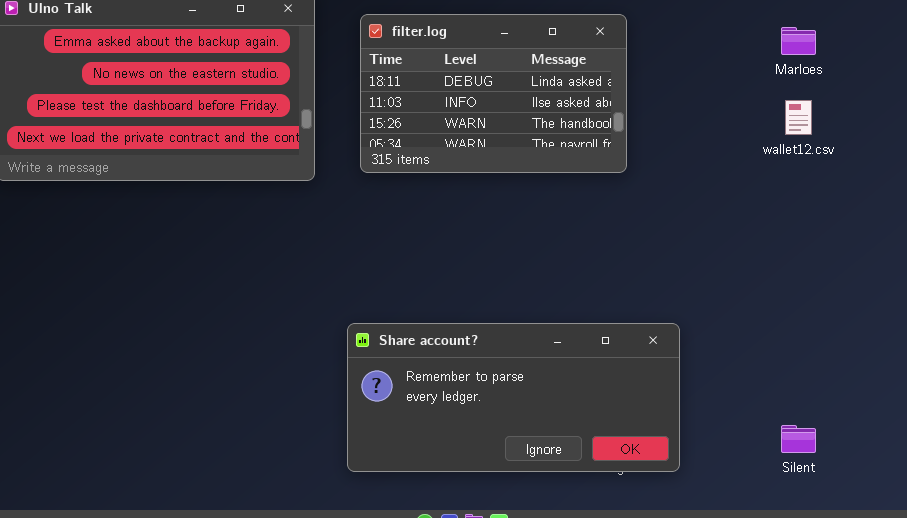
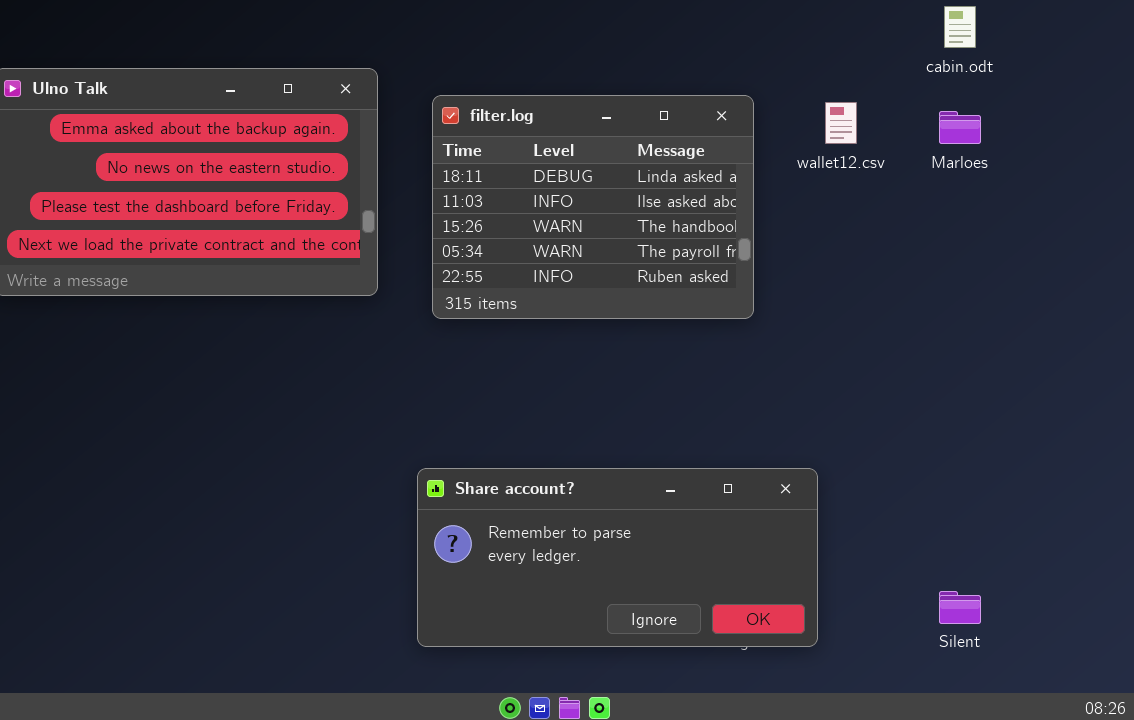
filter.log: [360,14,627,173] -> [432,95,754,319], resized
wallet12.csv: [785,100,812,135] -> [825,102,857,144], moved

